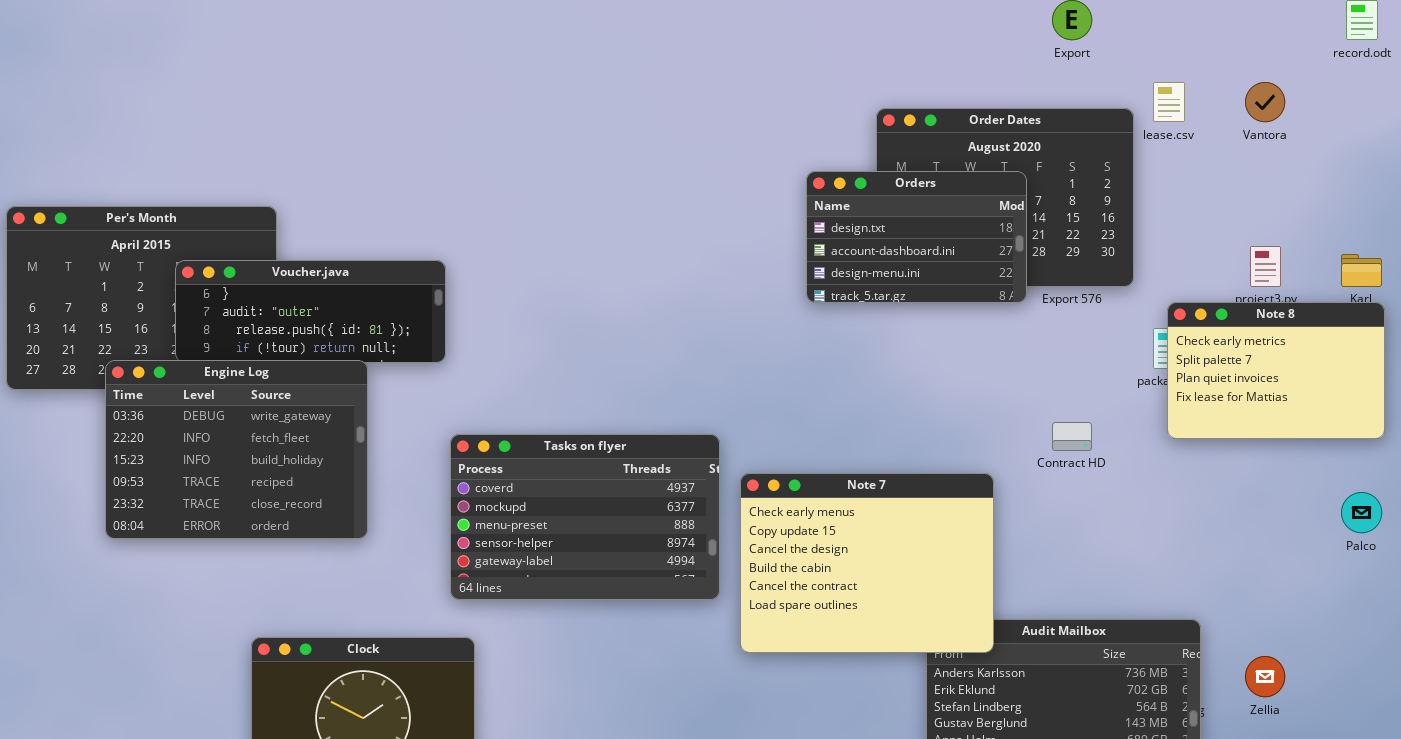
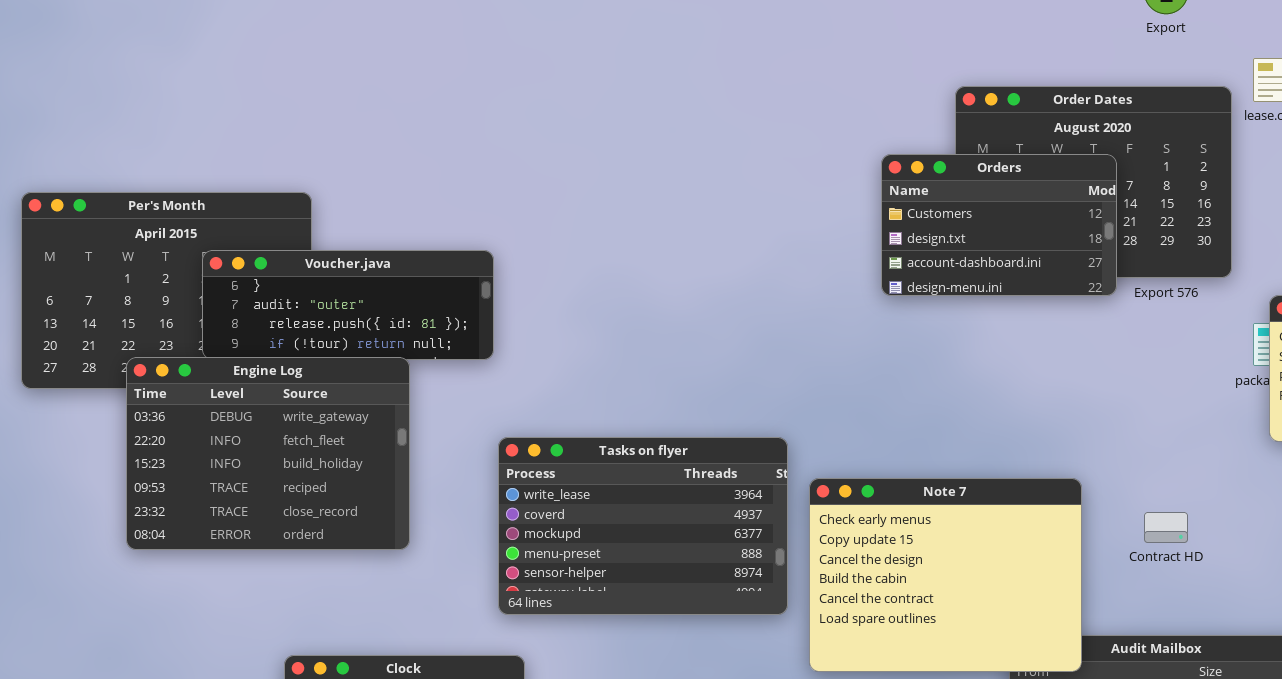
Orders: [806,171,1027,303] -> [881,154,1117,296], scrolled up 1 row
Contract HD: [1052,422,1092,451] -> [1144,512,1188,543], moved
Tasks on flyer: [450,434,720,600] -> [498,437,788,615], scrolled up 1 row

